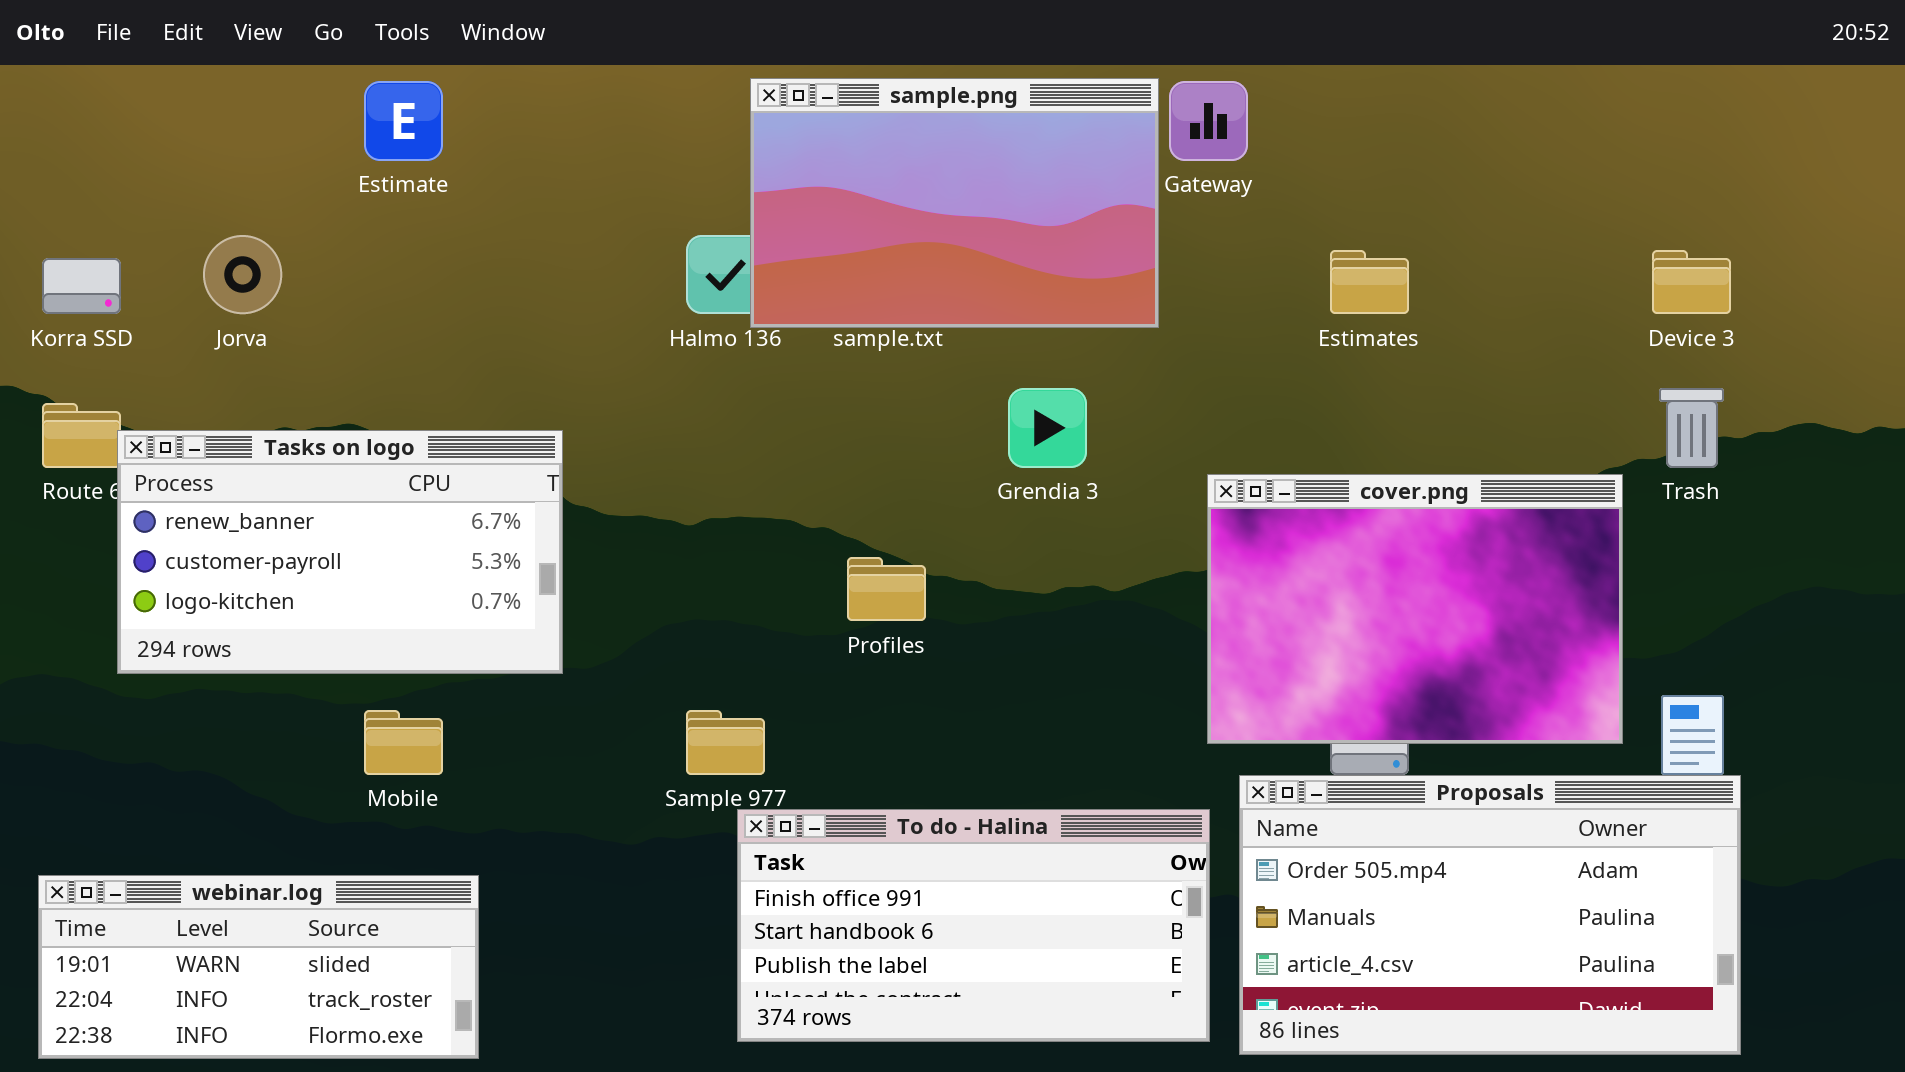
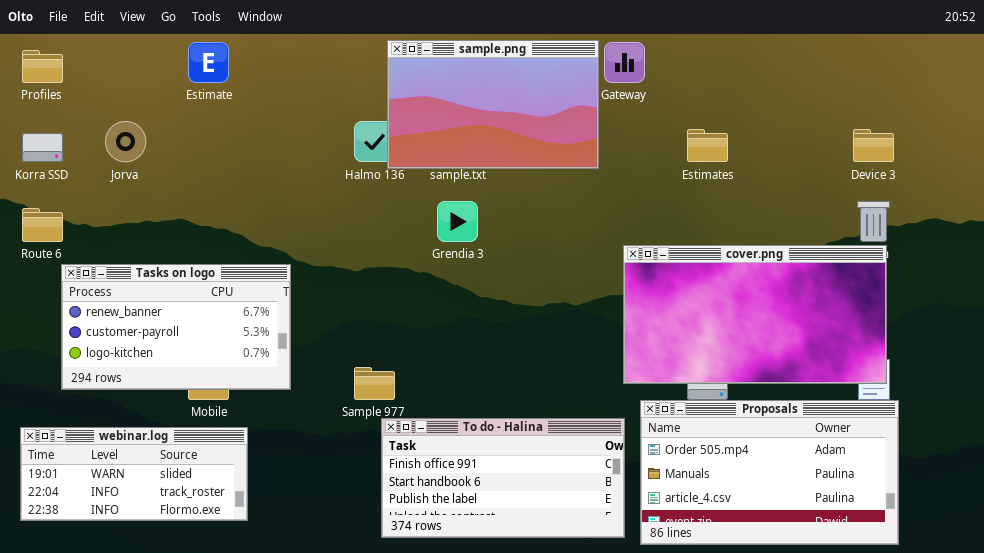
Grendia 3: [1008,388,1087,468] -> [437,201,478,242], moved
Tasks on logo: [117,430,563,674] -> [61,264,291,390], moved
cover.png: [1207,474,1623,744] -> [623,245,887,384], resized
Profiles: [847,557,926,621] -> [22,50,63,83], moved
webinar.log: [38,875,479,1059] -> [20,427,248,521], moved

